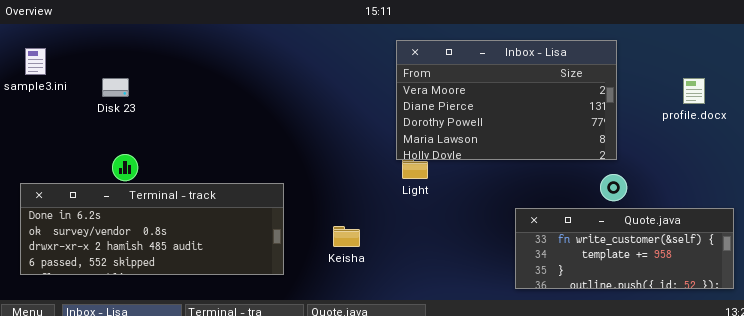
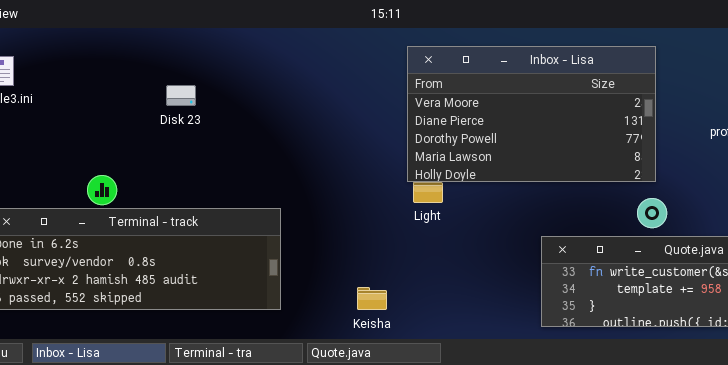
Disk 23: [102,78,129,97] -> [166,85,196,106], moved
Keisha: [333,226,360,247] -> [357,287,387,310], moved

